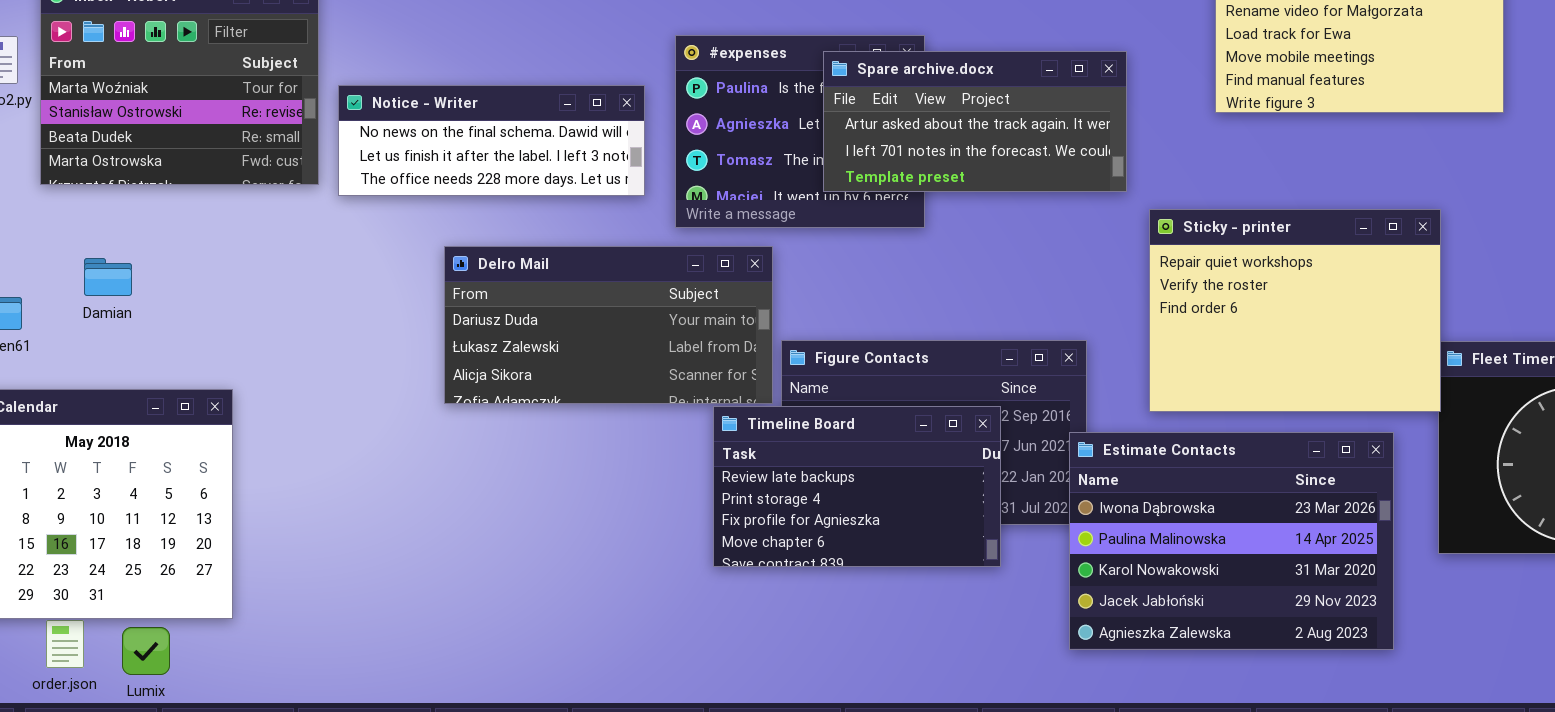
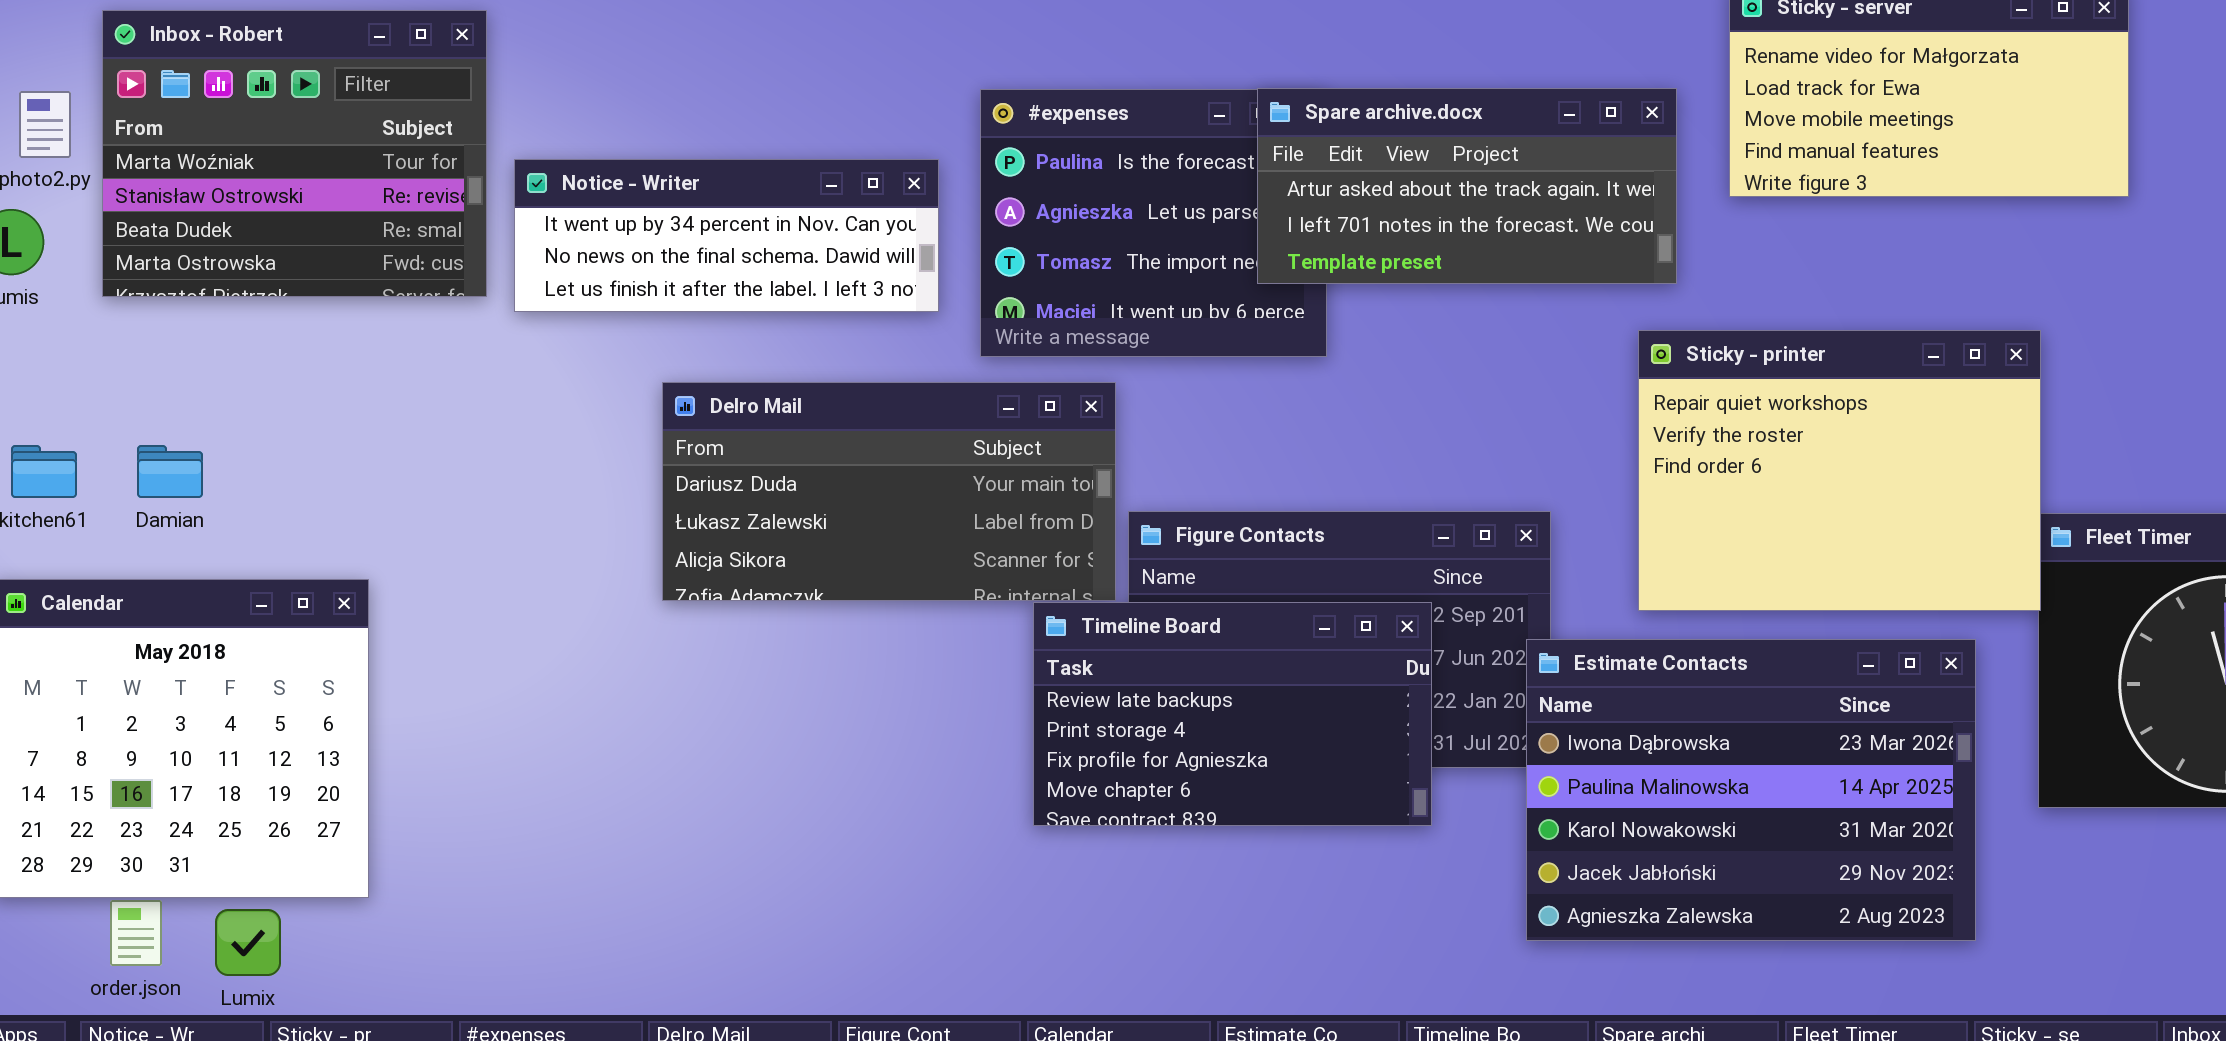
Spare archive.docx: [823,51,1127,192] -> [1257,88,1677,284], moved
Notice - Writer: [338,85,645,196] -> [514,159,939,312], scrolled up 1 row
Damian: [84,258,132,296] -> [137,445,203,498], moved

